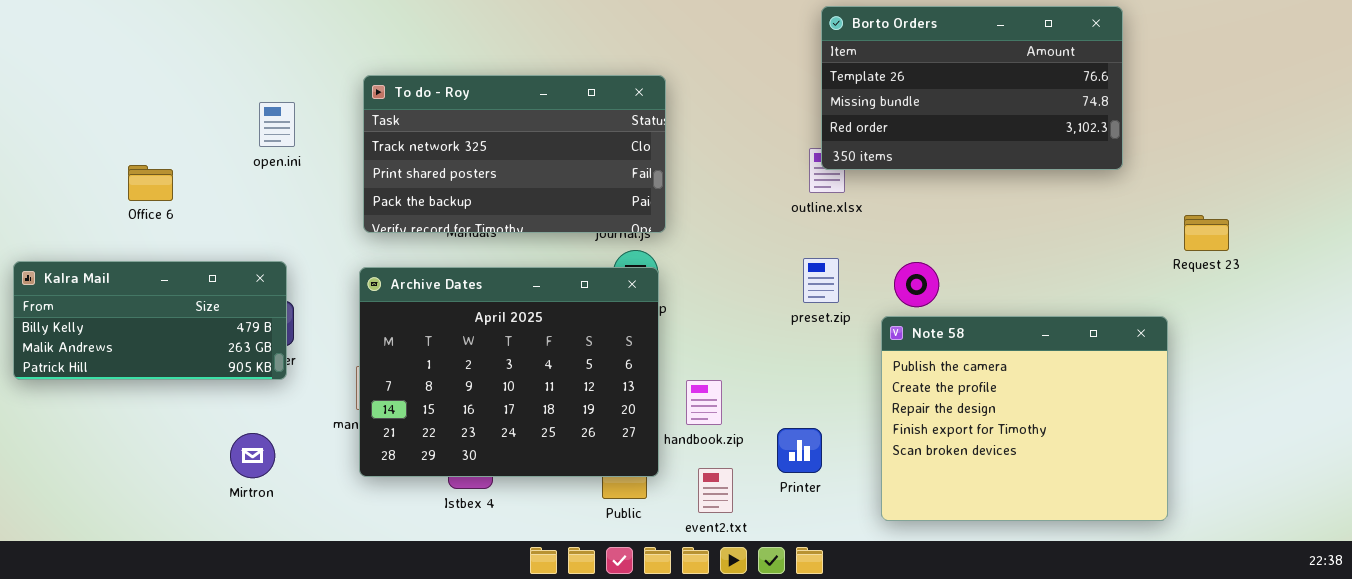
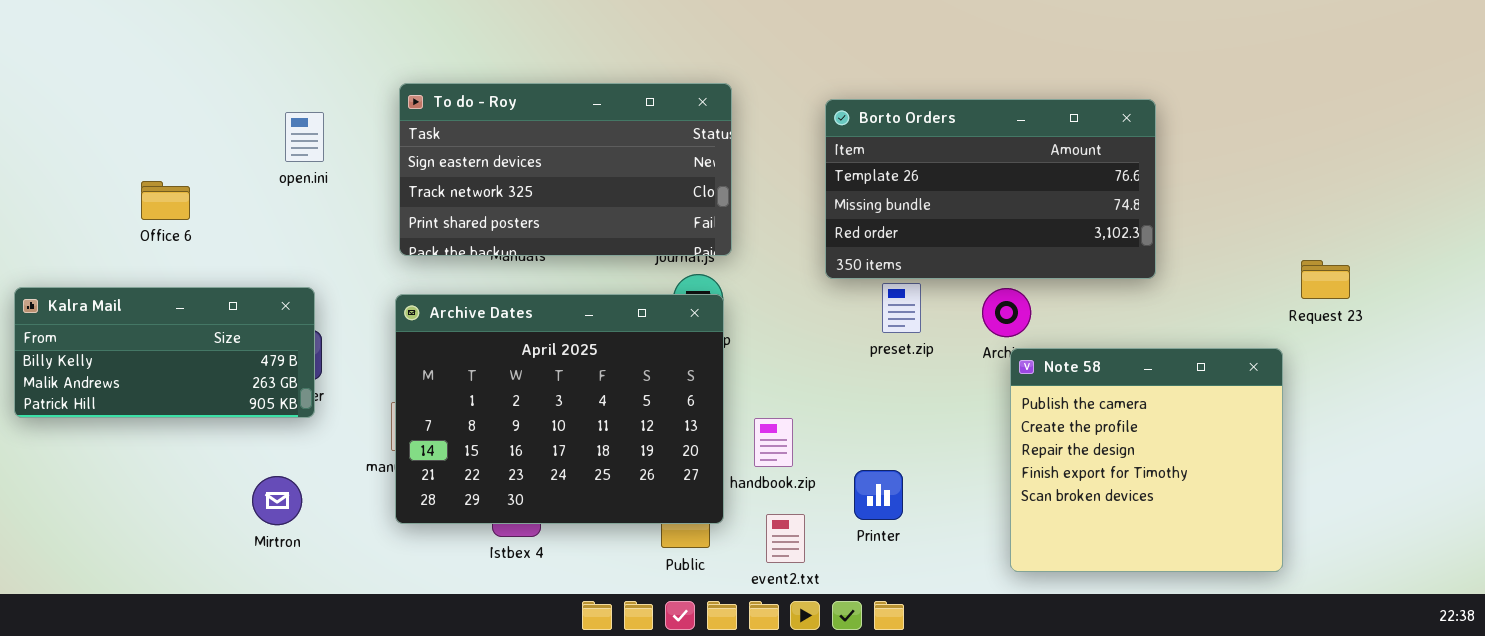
Borto Orders: [821,6,1123,170] -> [825,99,1156,279], moved
To do - Roy: [363,75,666,233] -> [399,83,732,256], scrolled up 1 row
Request 23: [1184,215,1229,251] -> [1301,260,1350,299], moved
Note 58: [881,316,1168,521] -> [1010,348,1283,572], resized

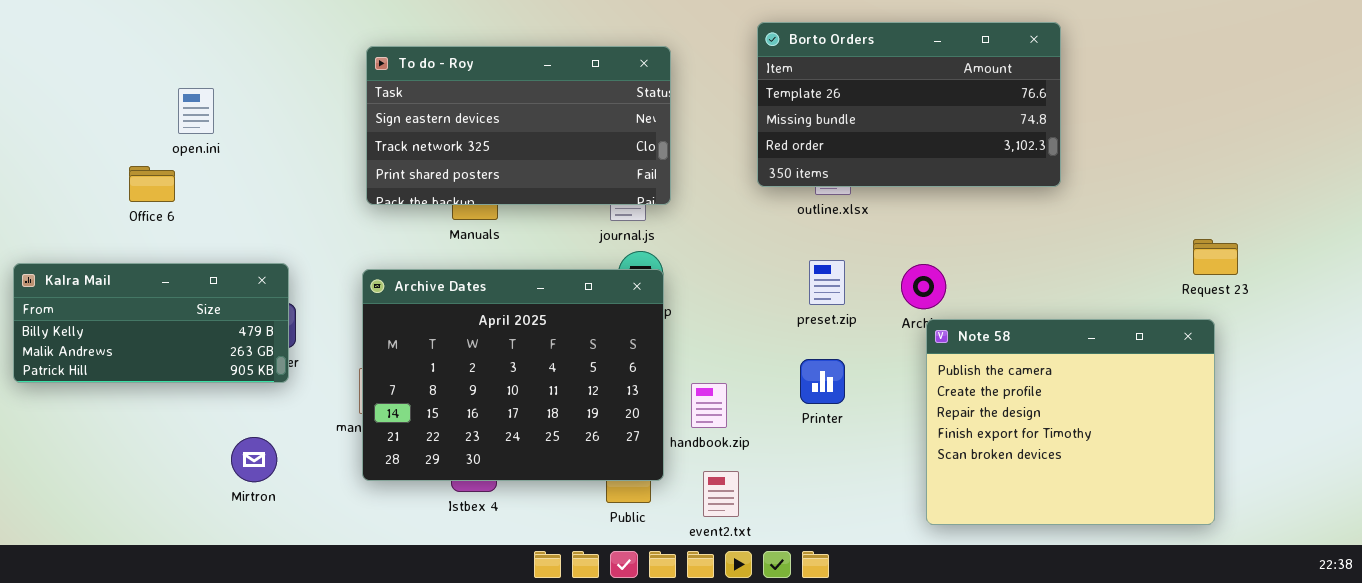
To do - Roy: [399,83,732,256] -> [366,46,671,205], moved
Borto Orders: [825,99,1156,279] -> [757,22,1061,187], moved
open.ini: [285,112,324,162] -> [178,88,214,134], moved
Note 58: [1010,348,1283,572] -> [926,319,1215,525], resized
Printer: [854,470,903,520] -> [800,359,845,404], moved

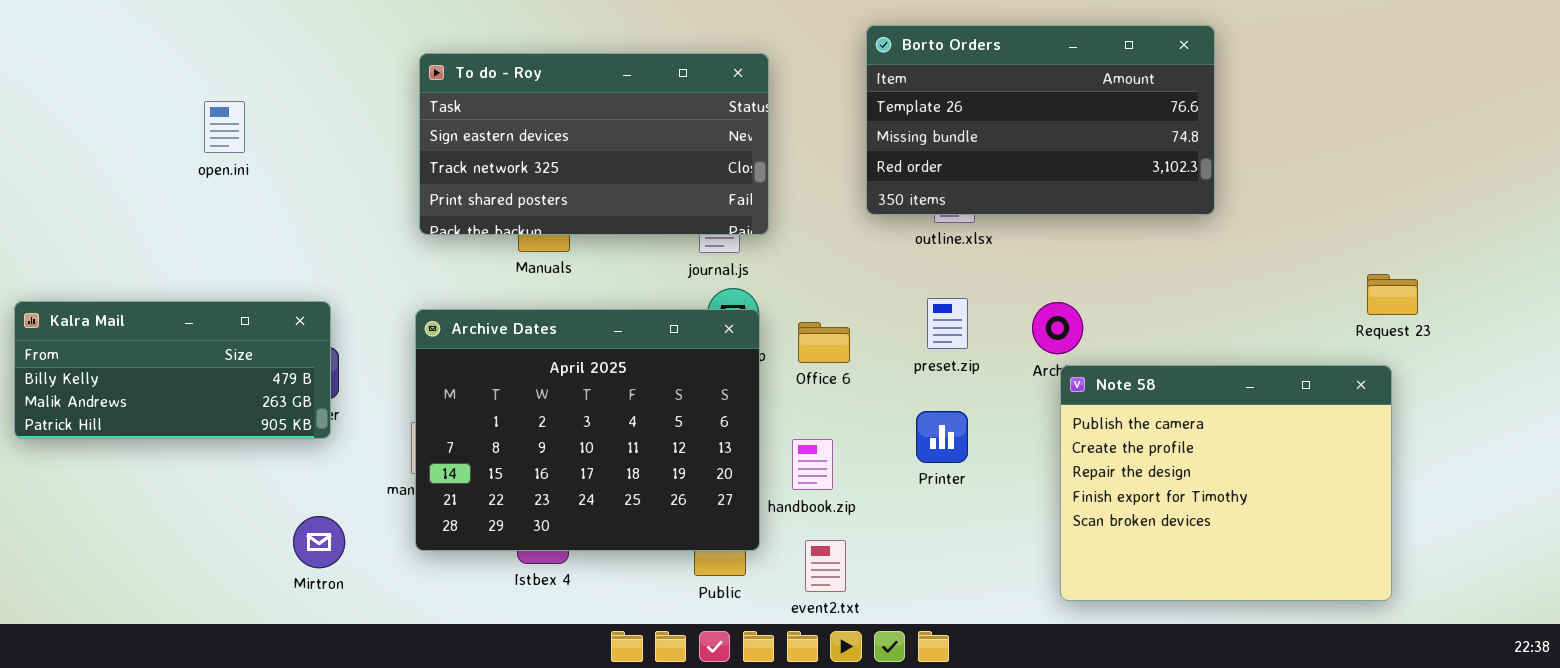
Office 6: [129,166,175,202] -> [798,322,850,363], moved
Mirtron: [231,437,277,482] -> [293,516,345,568], moved

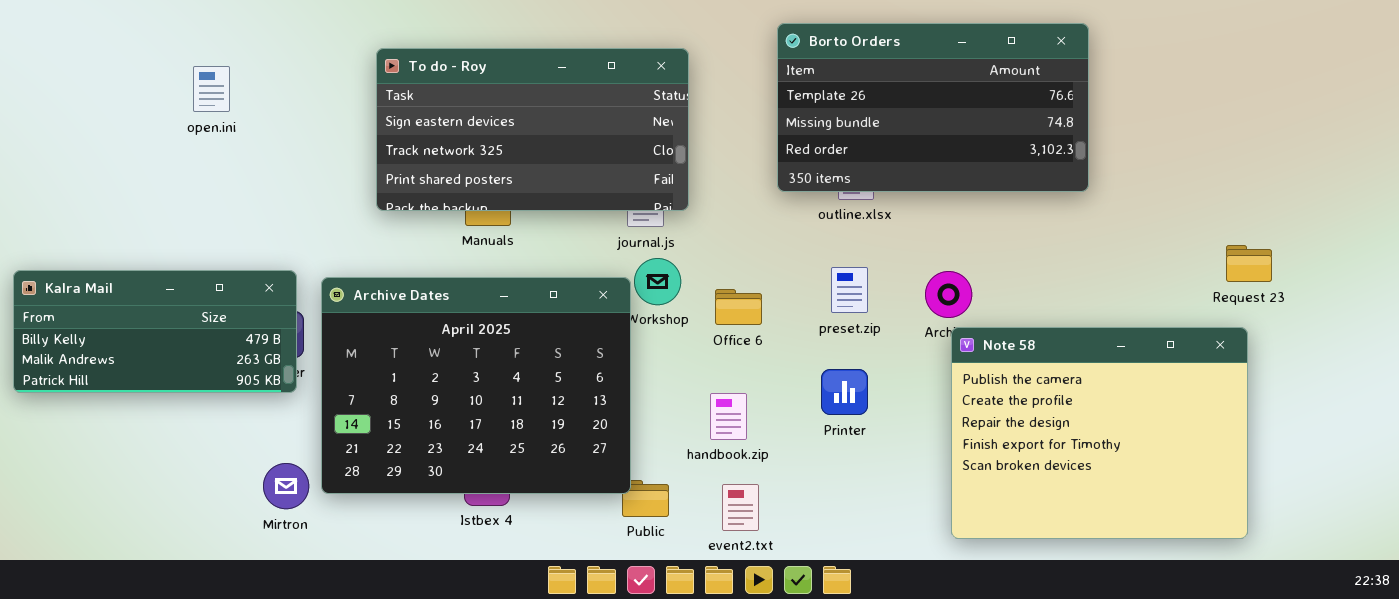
open.ini: [204,101,245,153] -> [193,66,230,112], moved
Archive Dates: [415,309,760,551] -> [321,277,631,494], moved

